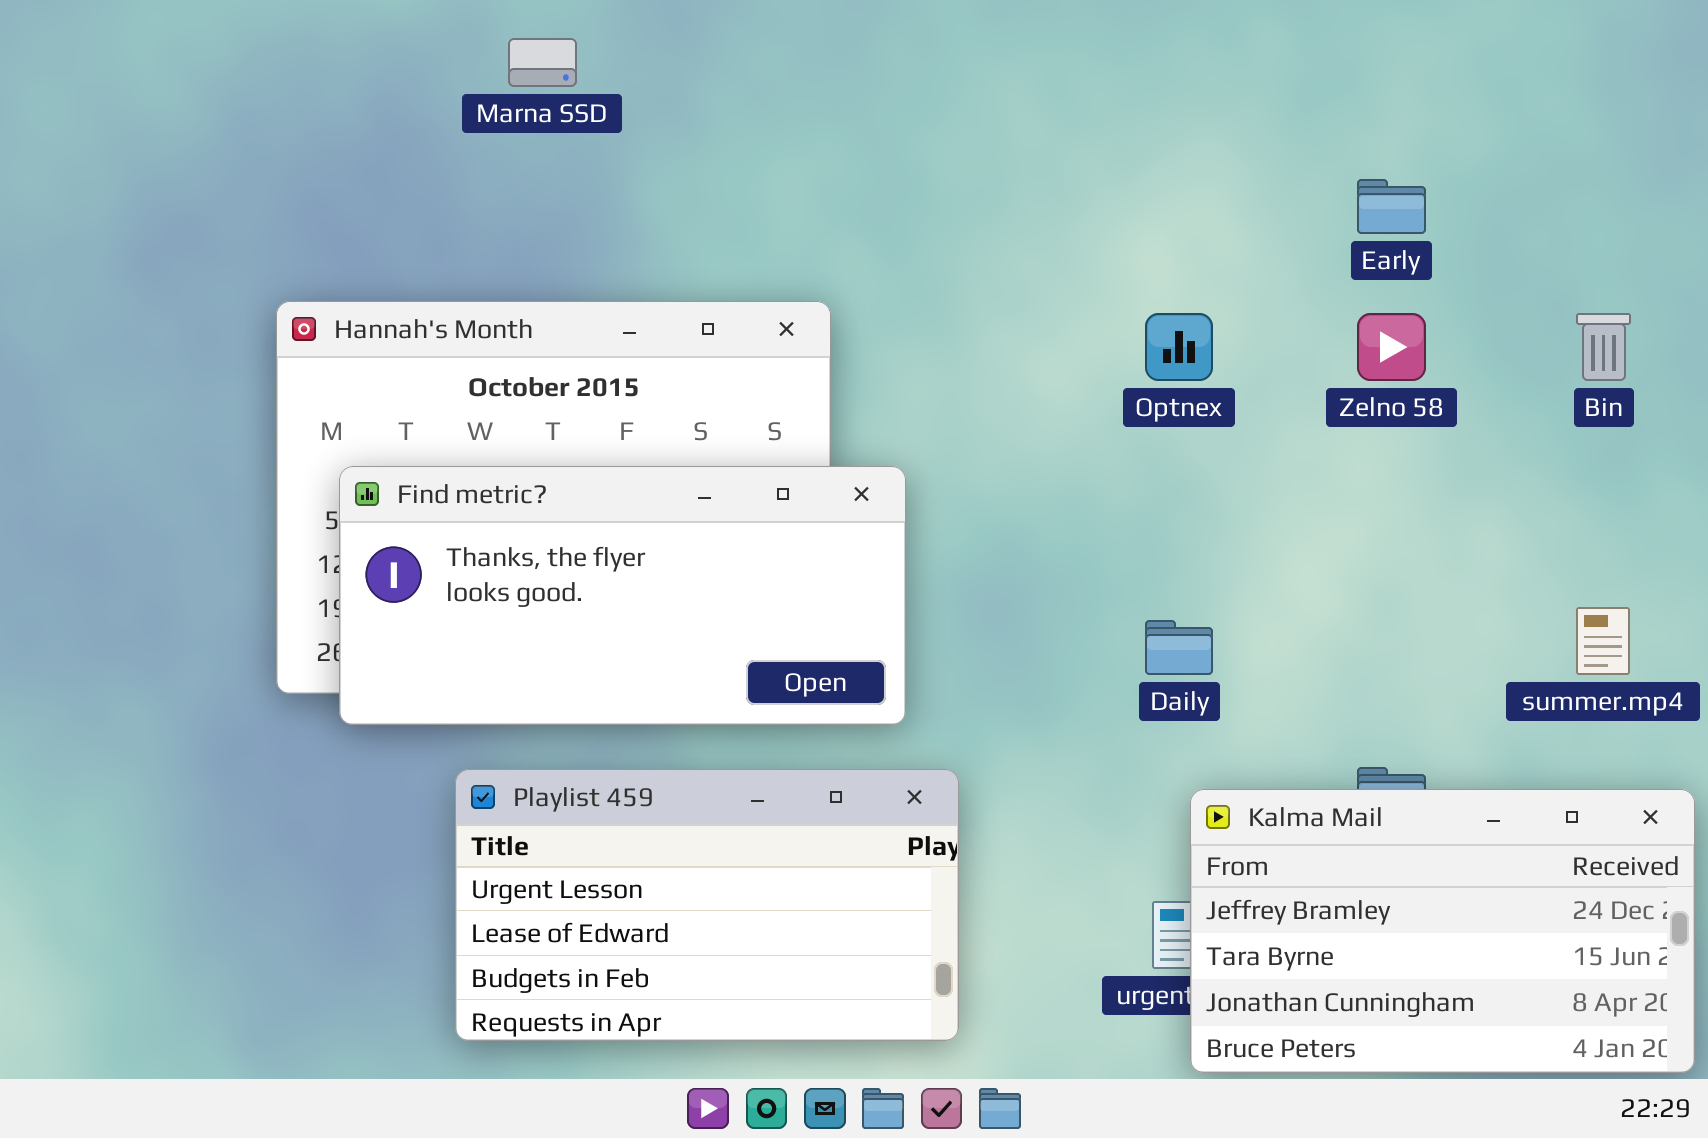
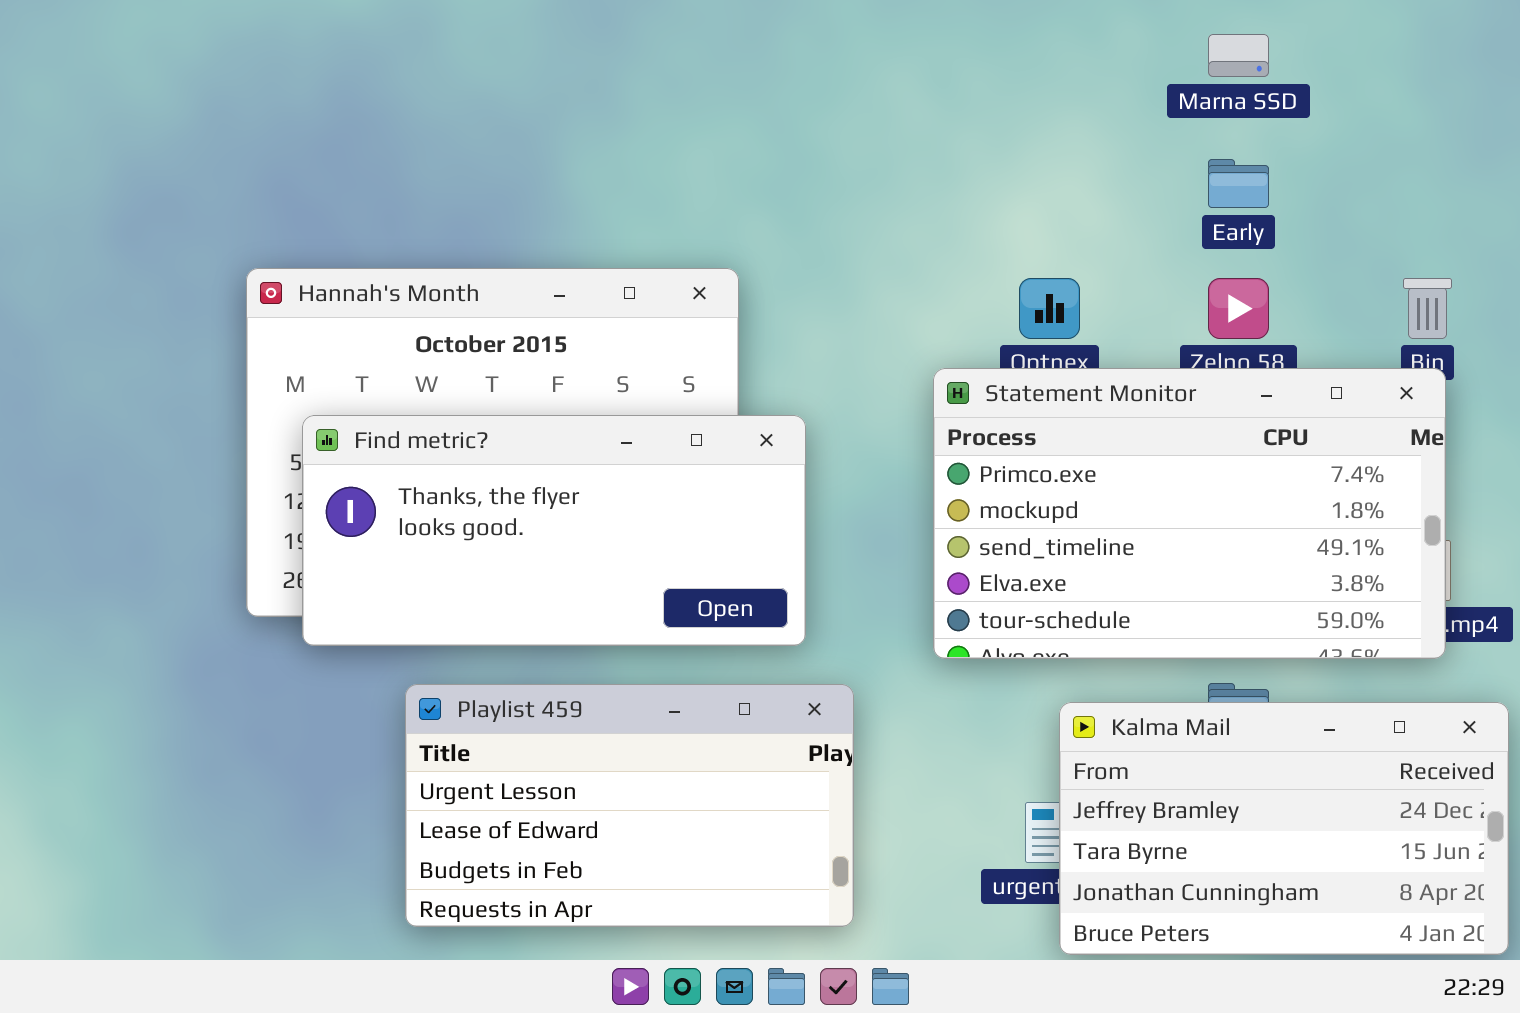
Marna SSD: [508,38,577,87] -> [1208,34,1269,77], moved
Statement Monitor: none -> [933,368,1446,659], opened

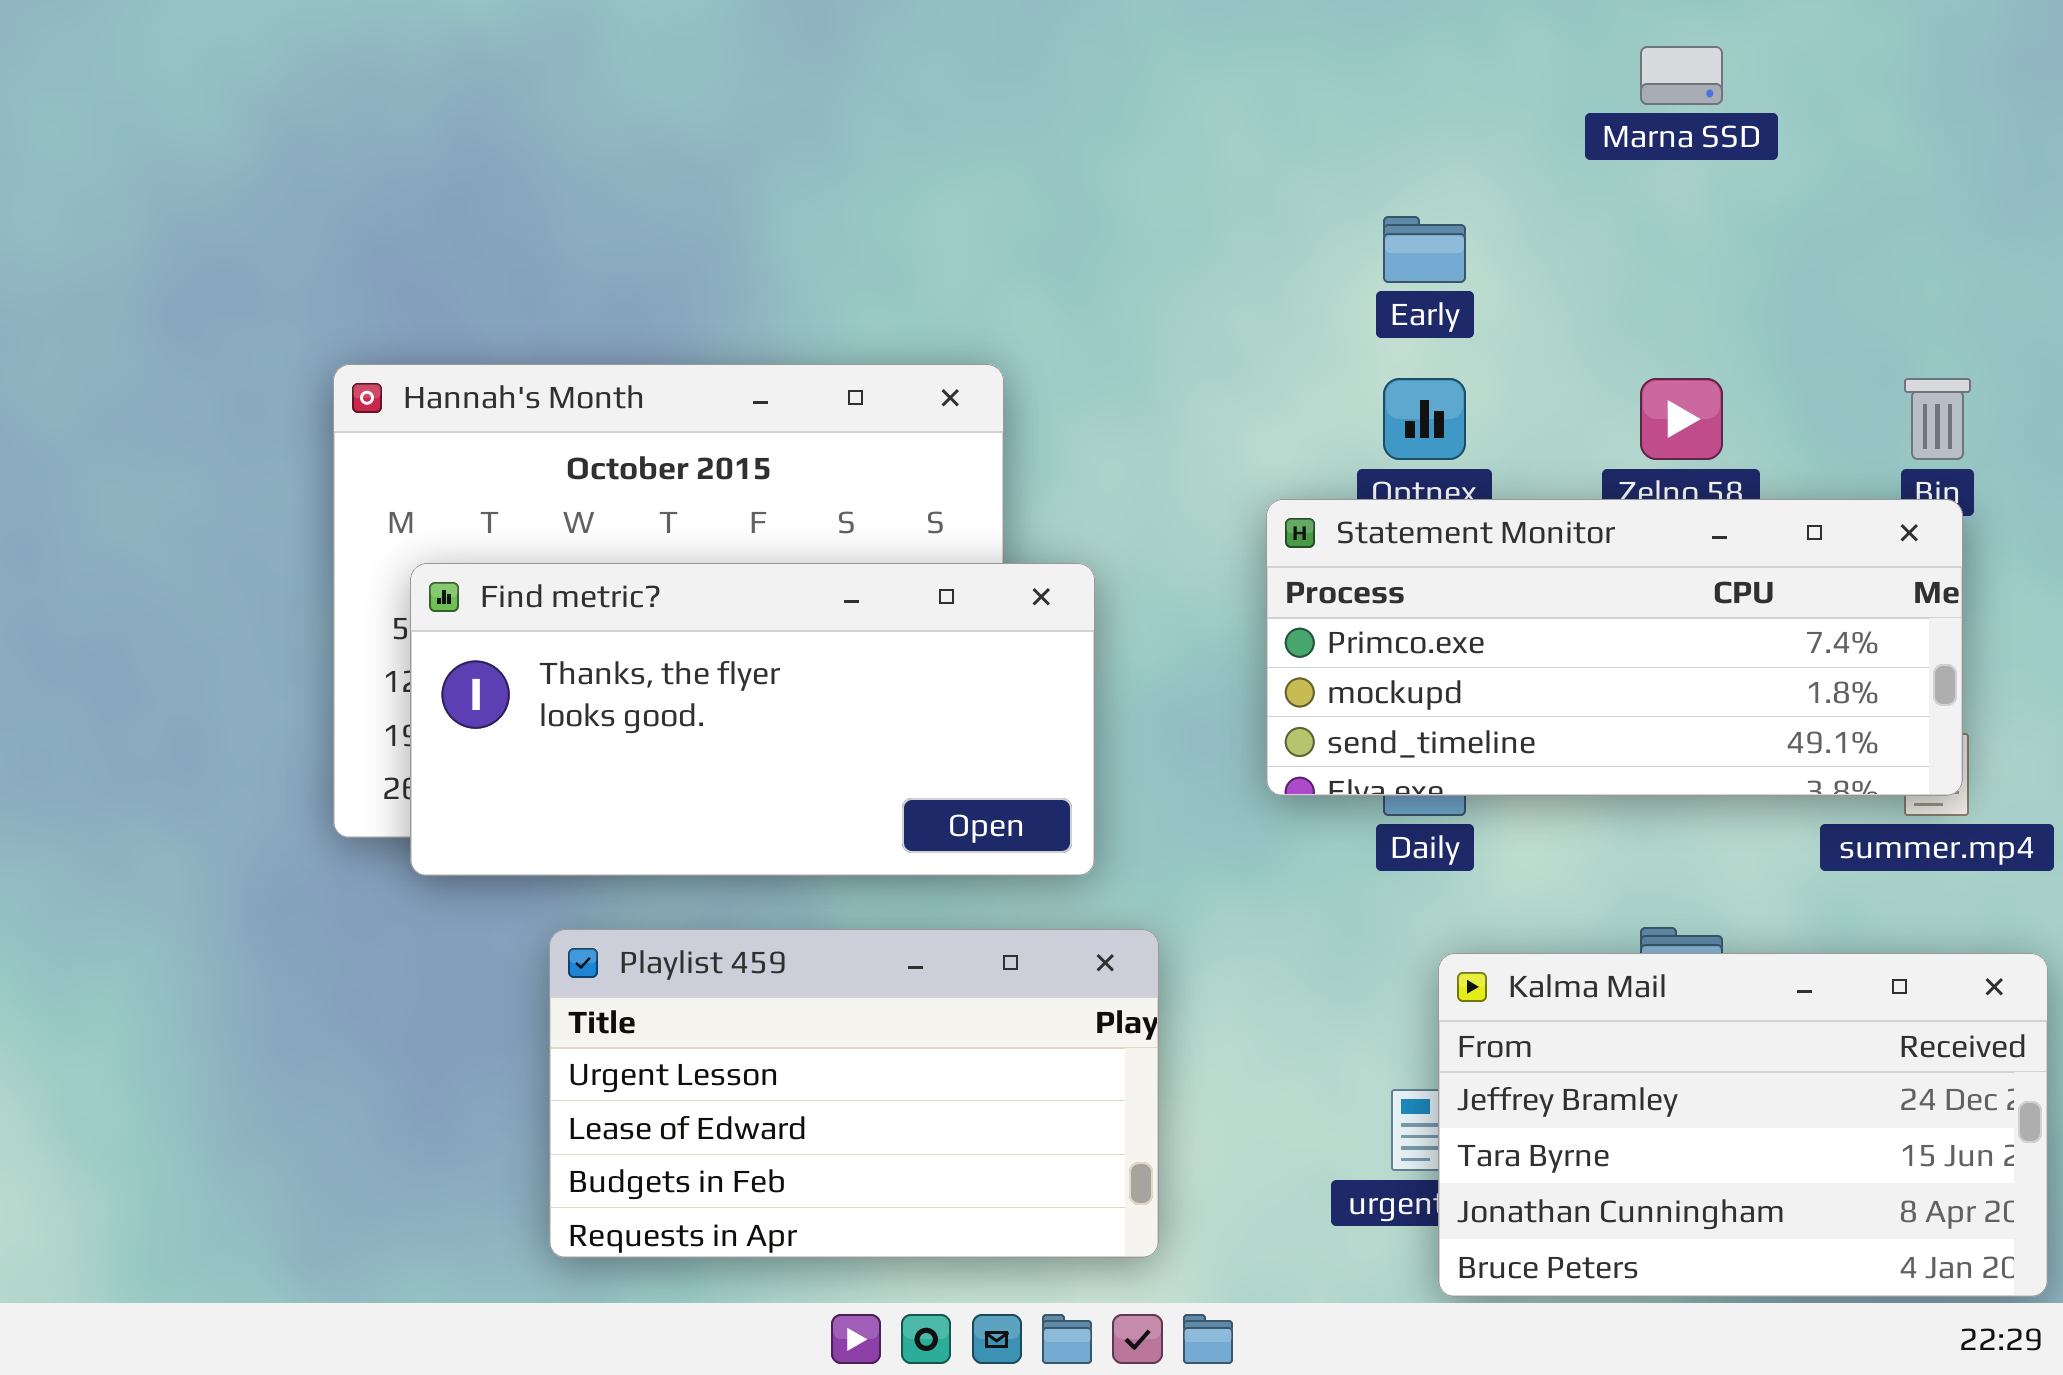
Early: [1208,159,1269,208] -> [1383,216,1466,283], moved
Statement Monitor: [933,368,1446,659] -> [1266,499,1963,796], resized

